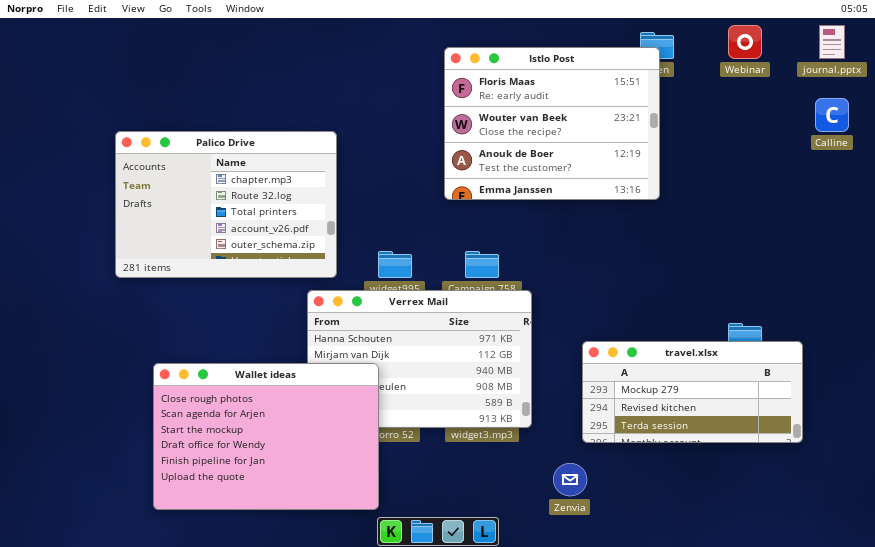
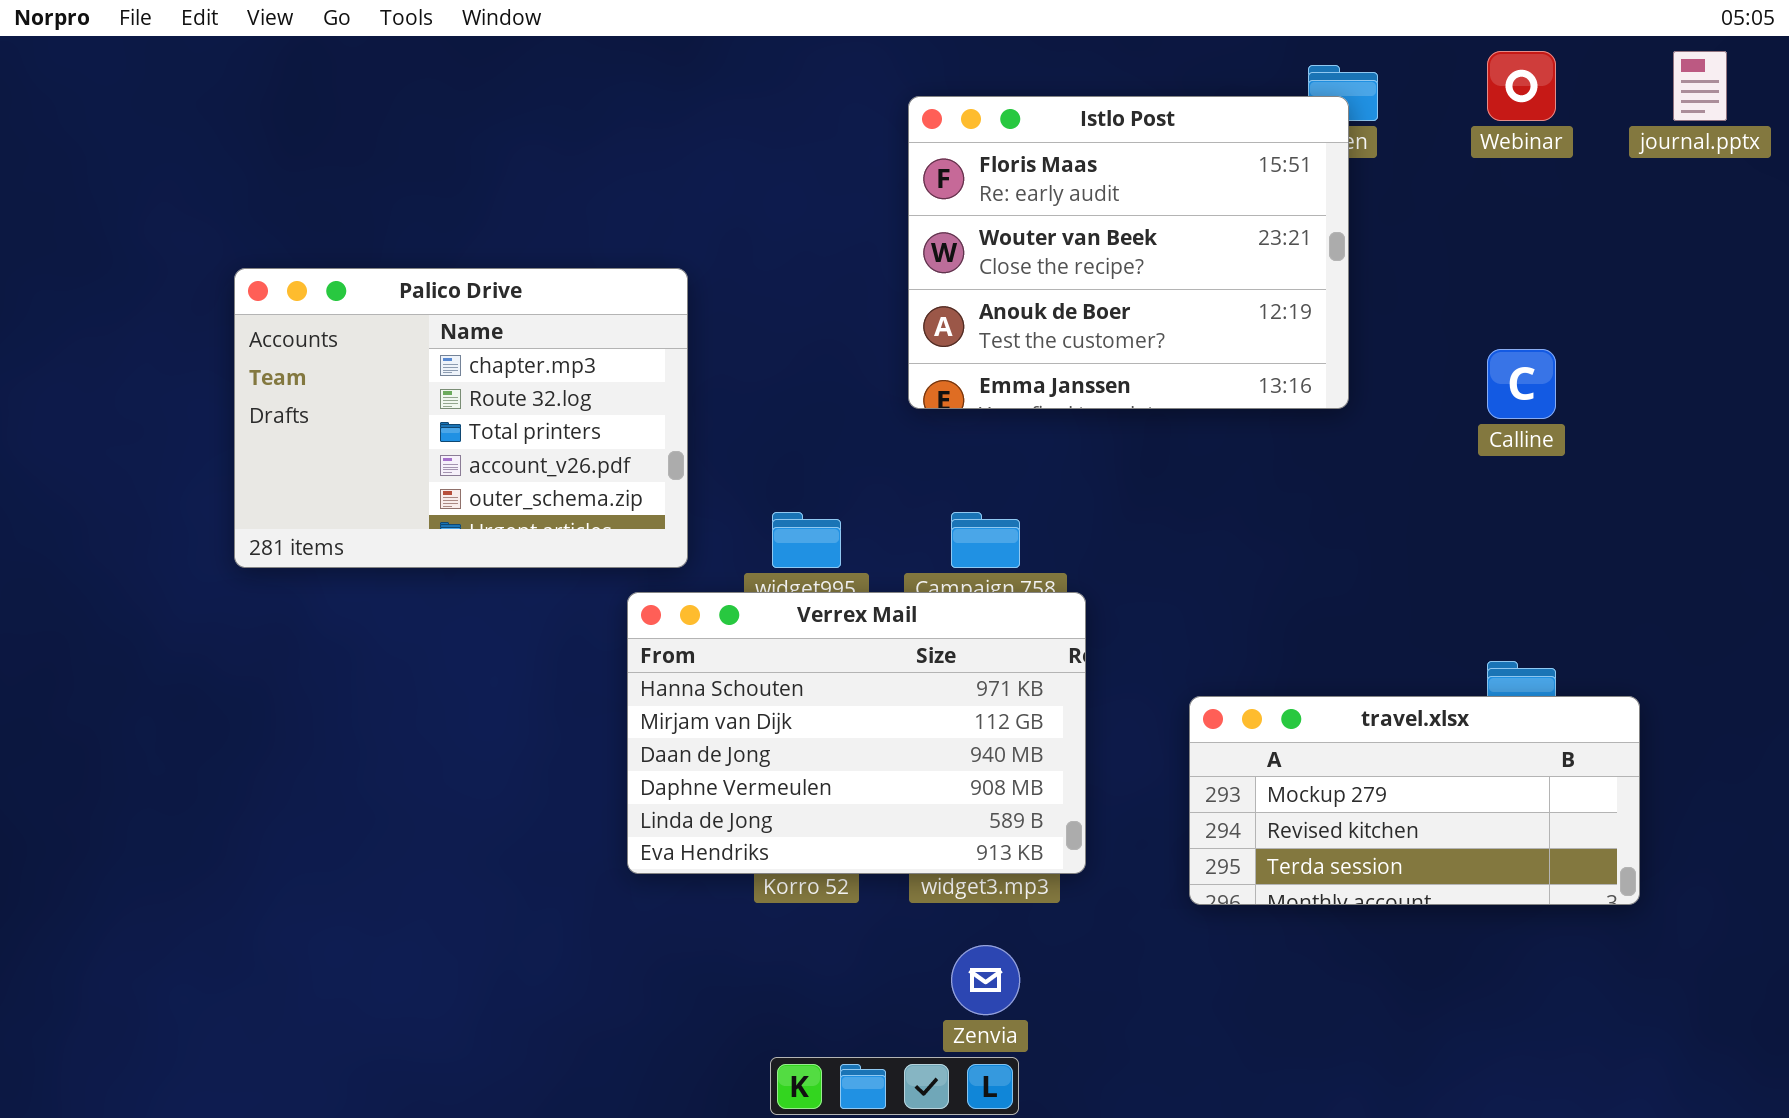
Calline: [815,98,849,132] -> [1487,349,1556,419], moved
Wallet ideas: [153,363,379,510] -> none, closed
Zenvia: [553,463,587,496] -> [951,945,1020,1015], moved

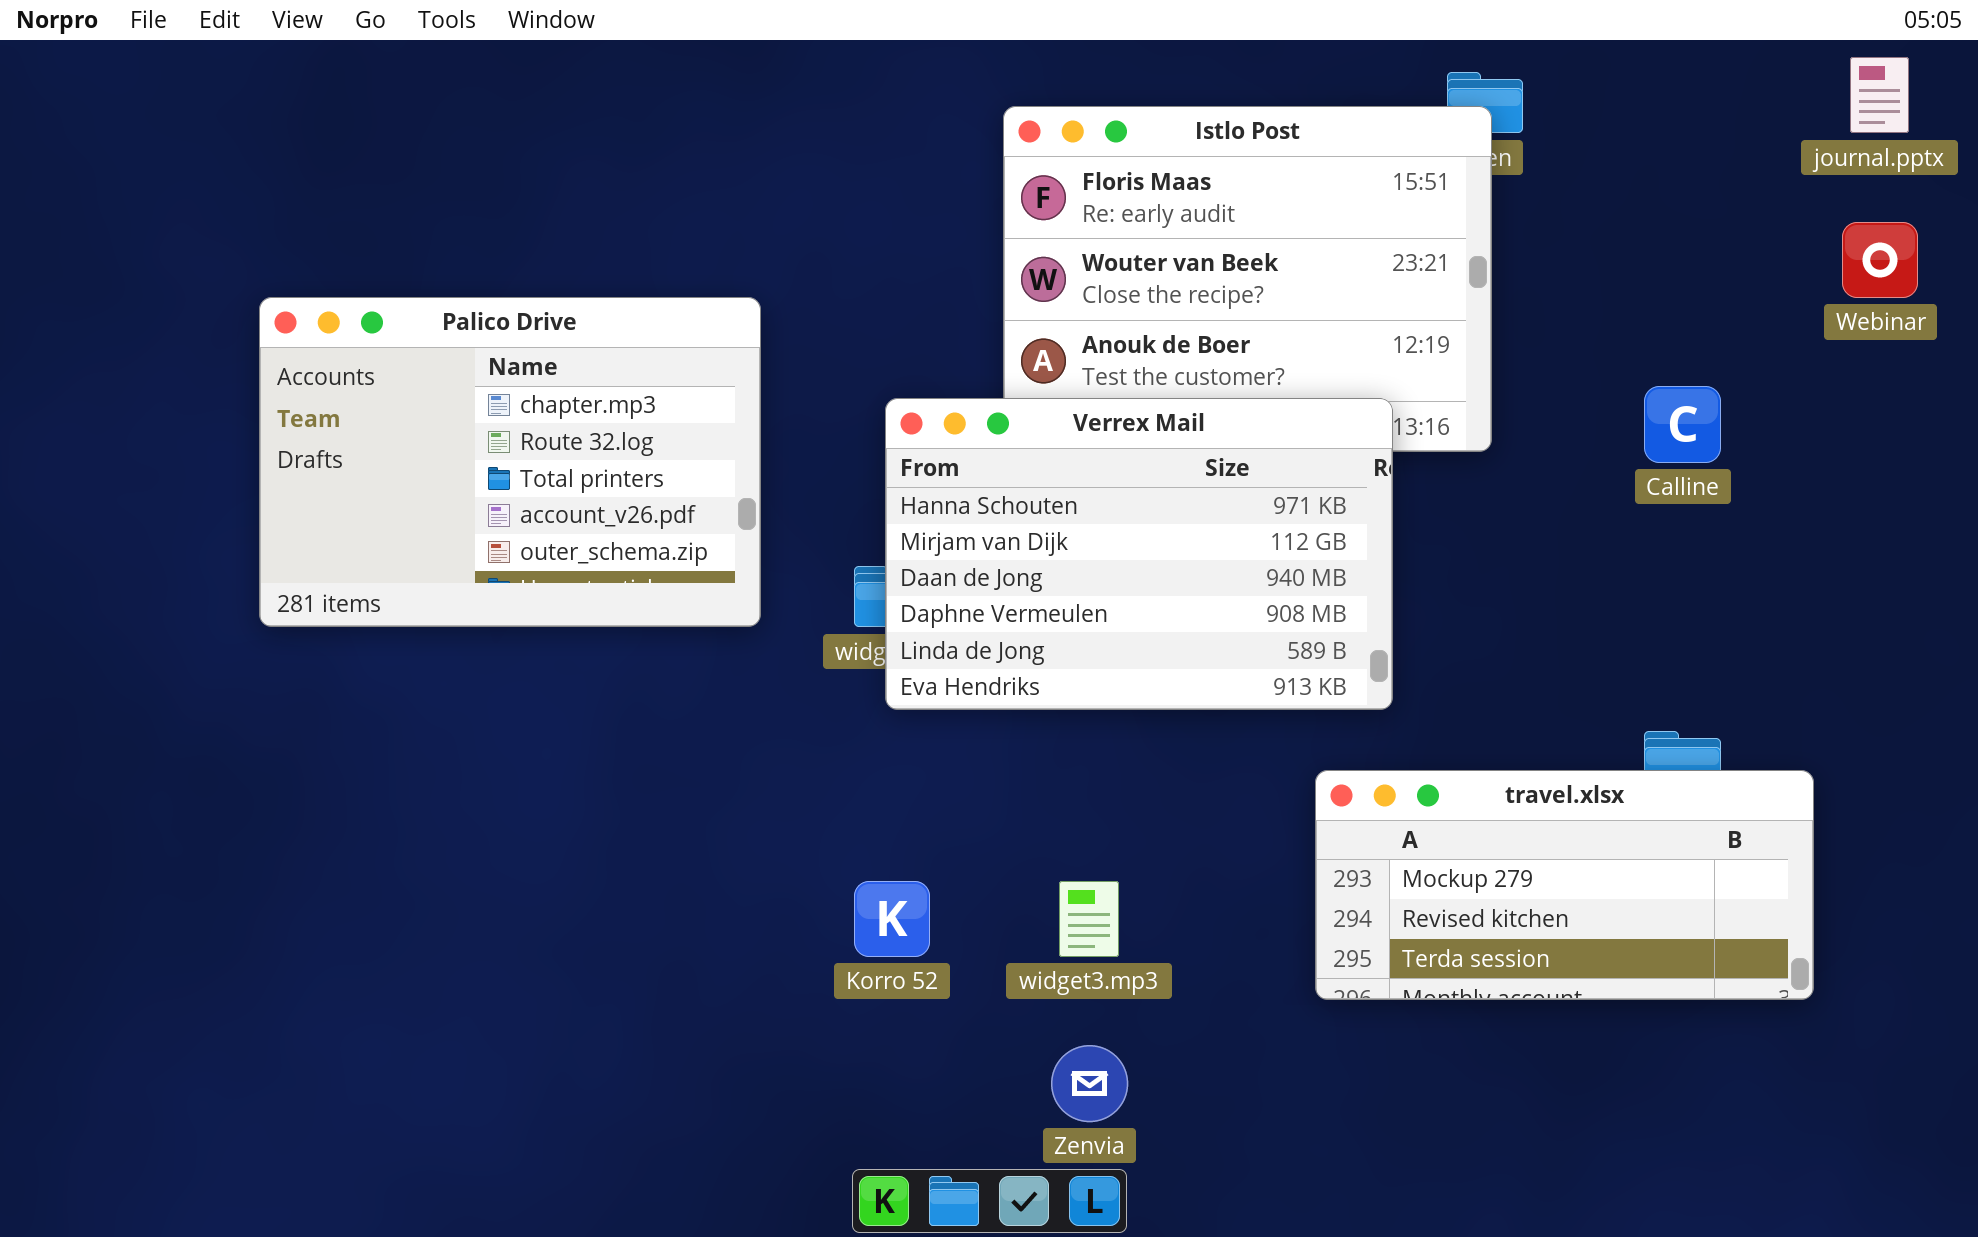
Webinar: [1487,51,1556,121] -> [1842,222,1918,298], moved
Verrex Mail: [627,592,1086,874] -> [885,398,1393,710], moved

